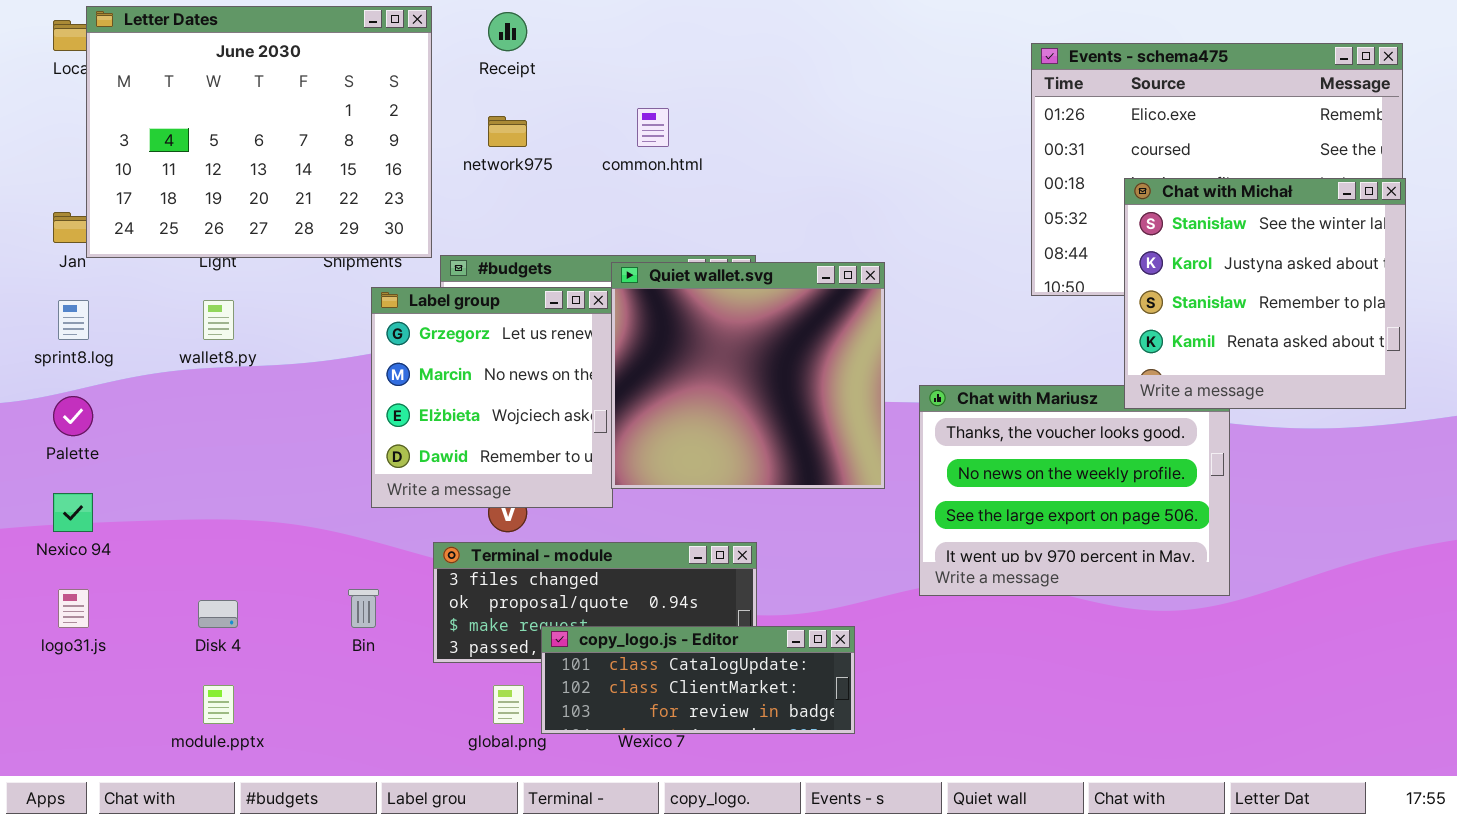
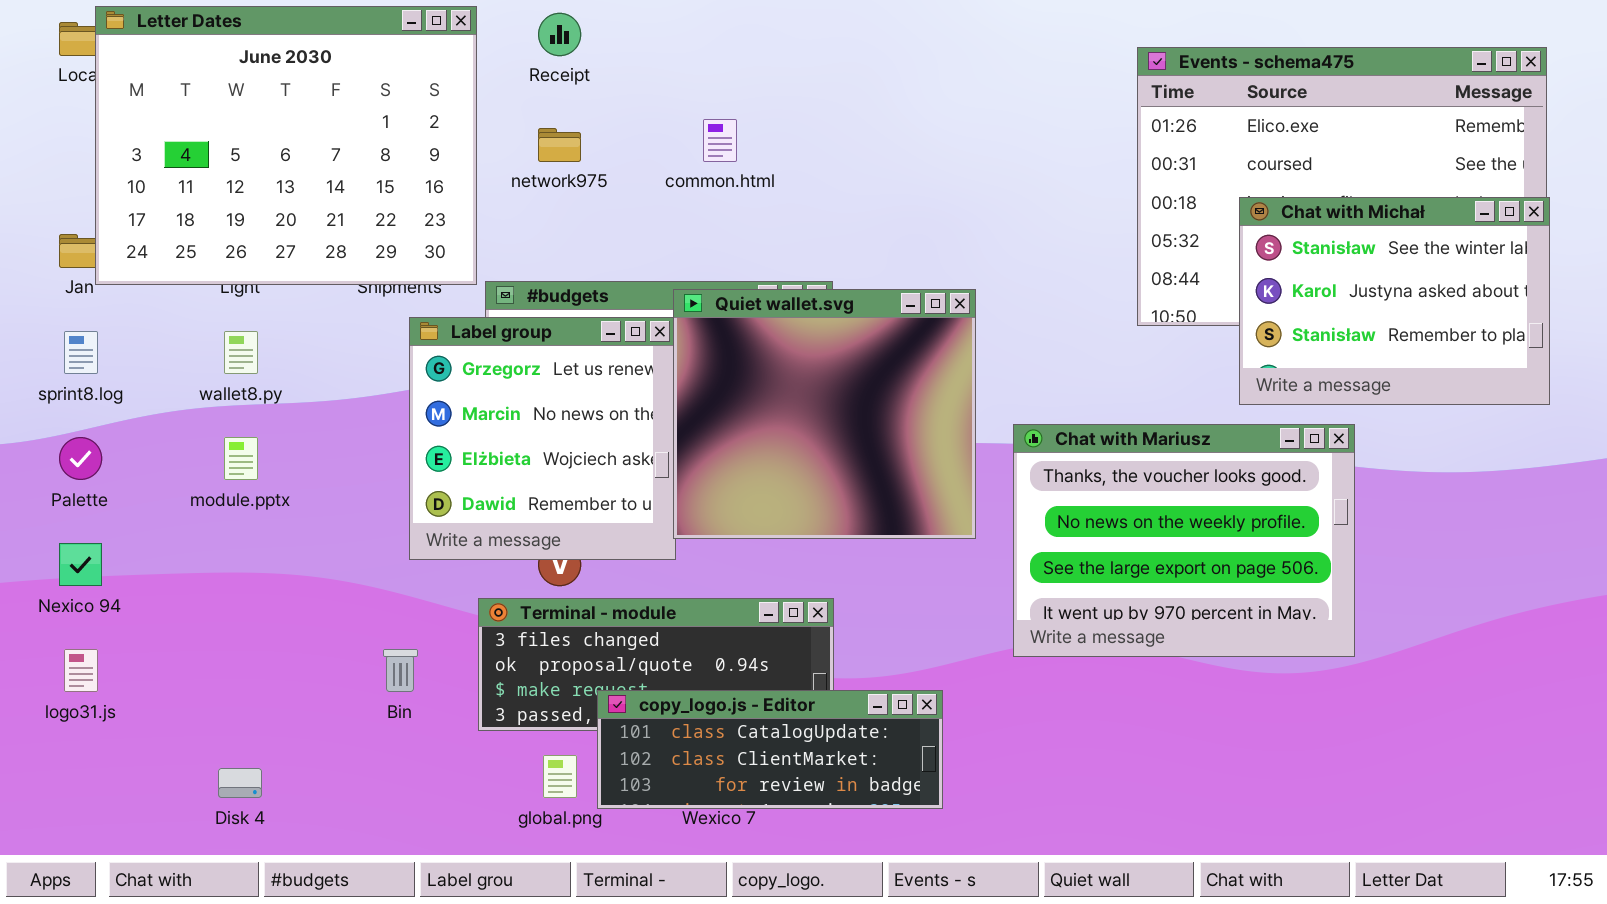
Chat with Michał: [1124,178,1406,409] -> [1239,197,1550,405], resized
Disk 4: [198,600,238,628] -> [218,768,262,798], moved
module.pptx: [203,685,234,724] -> [224,437,258,480], moved

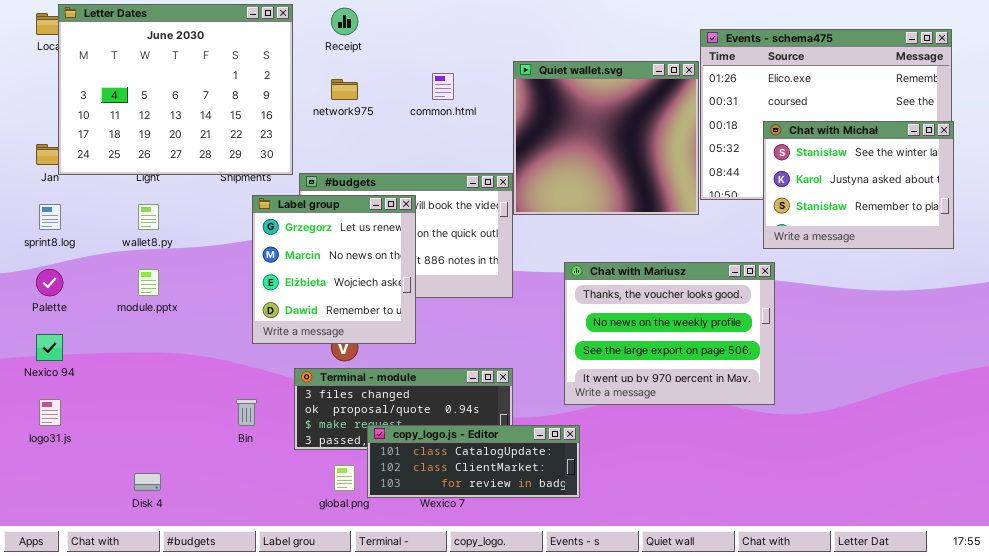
Quiet wallet.svg: [673,289,976,539] -> [513,61,699,215], moved
Chat with Mariusz: [1013,424,1355,657] -> [564,262,775,405], moved

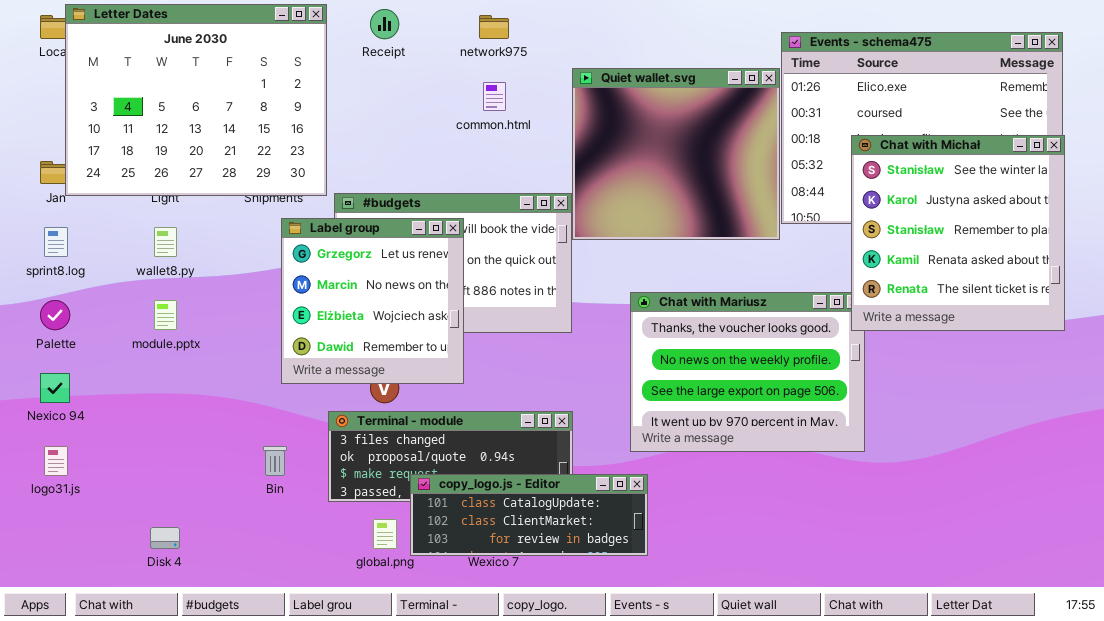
network975: [331,79,358,100] -> [479,15,509,39], moved
Chat with Michał: [763,121,954,249] -> [851,135,1065,331], resized

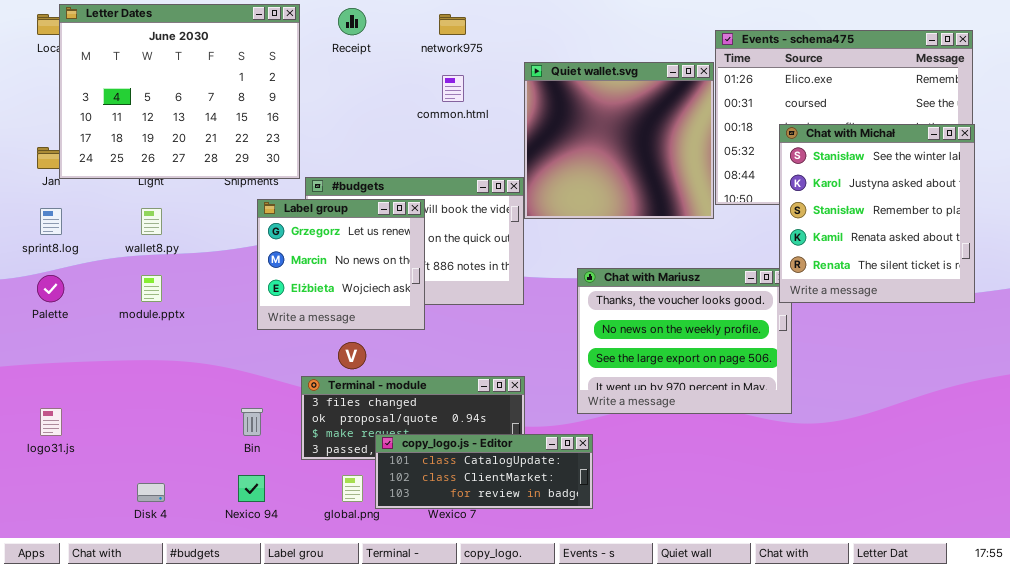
Label group: [281,218,464,384] -> [257,199,425,330], resized
Nexico 94: [40,373,70,403] -> [238,475,265,502], moved

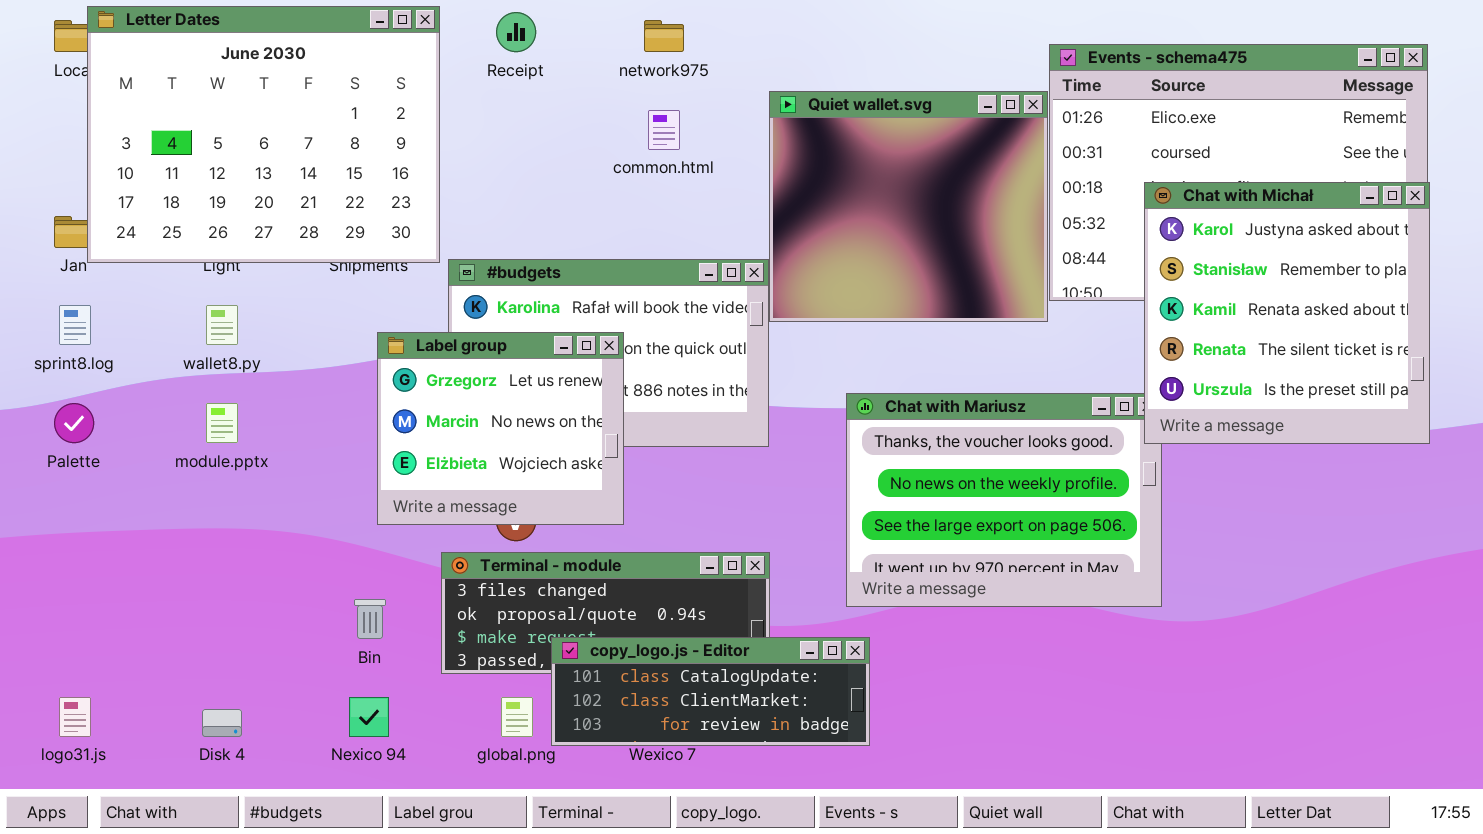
Chat with Michał: [779,124,975,303] -> [1144,182,1430,444], scrolled down 1 row
Label group: [257,199,425,330] -> [377,332,624,525], moved
logo31.js: [40,408,62,436] -> [59,697,91,737], moved

